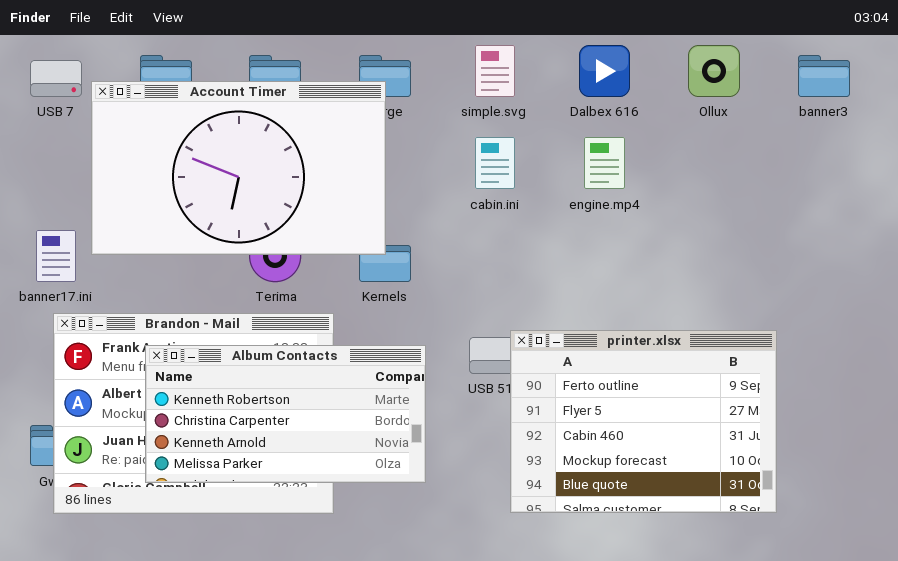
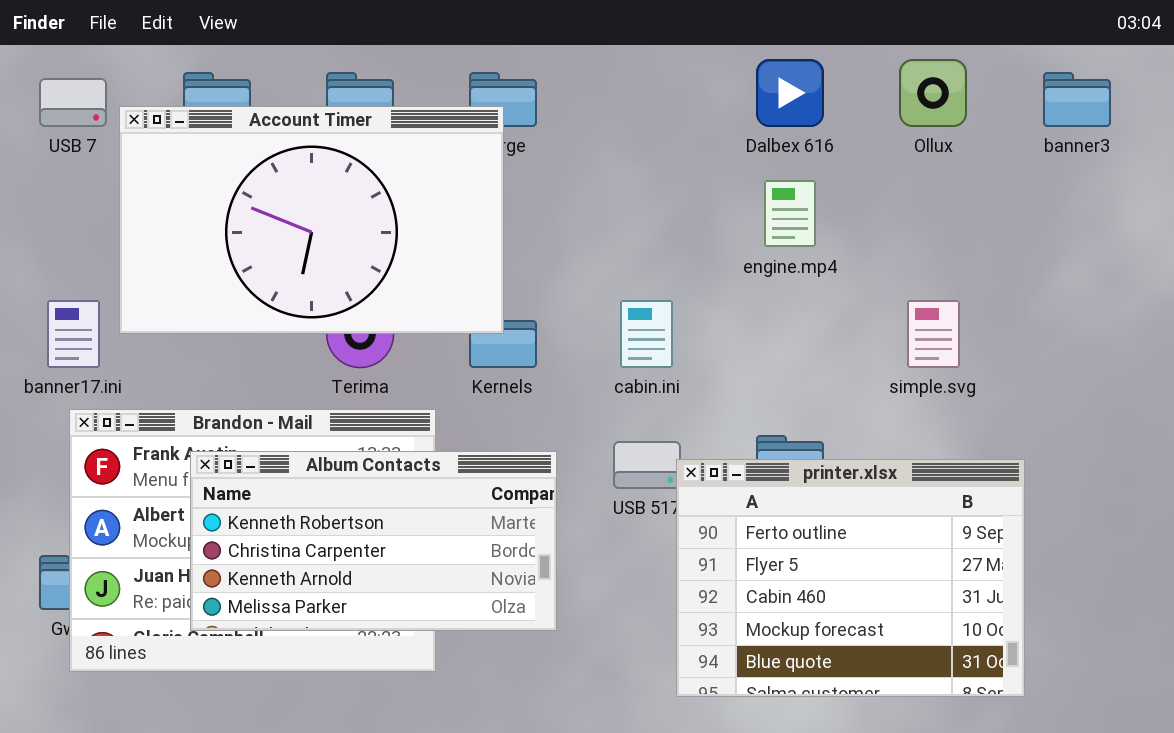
simple.svg: [475,45,515,97] -> [907,300,960,368], moved
cabin.ini: [475,137,515,189] -> [620,300,673,368], moved
printer.xlsx: [510,330,777,513] -> [676,459,1025,697], moved

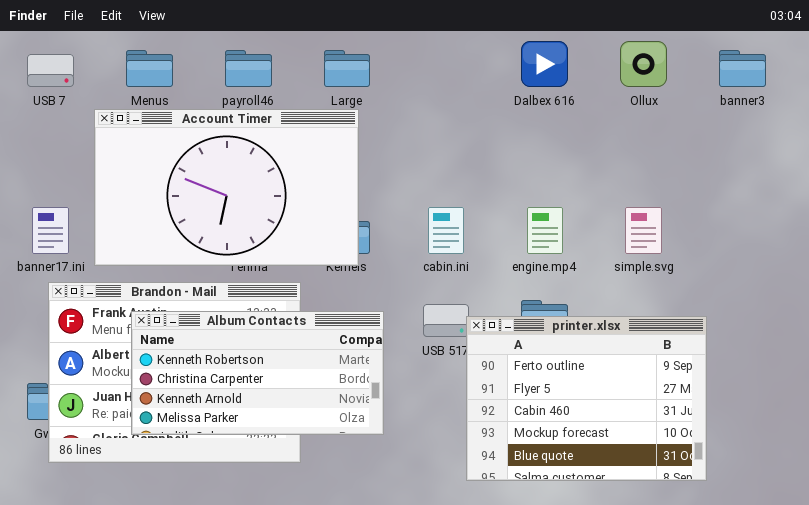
Account Timer: [119,106,504,334] -> [94,109,359,266], moved
engine.mp4: [764,180,816,247] -> [527,207,563,254], moved

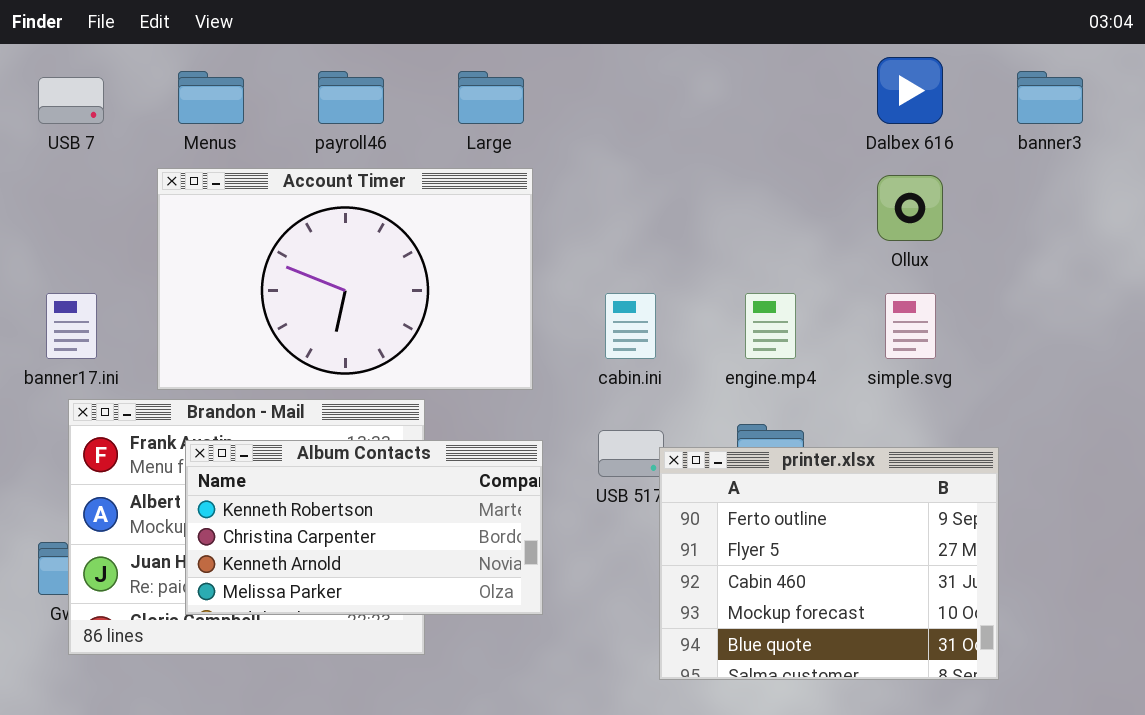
Dalbex 616: [521,41,568,87] -> [877,57,943,124], moved
Ollux: [620,41,667,87] -> [877,175,943,241], moved
Account Timer: [94,109,359,266] -> [157,168,533,390], moved

